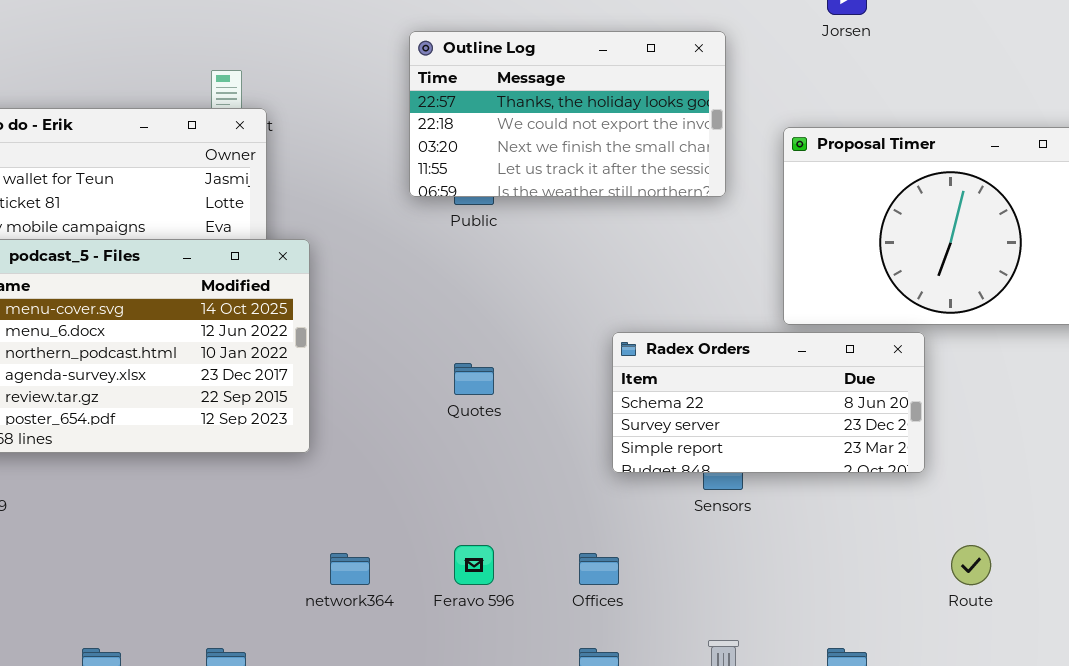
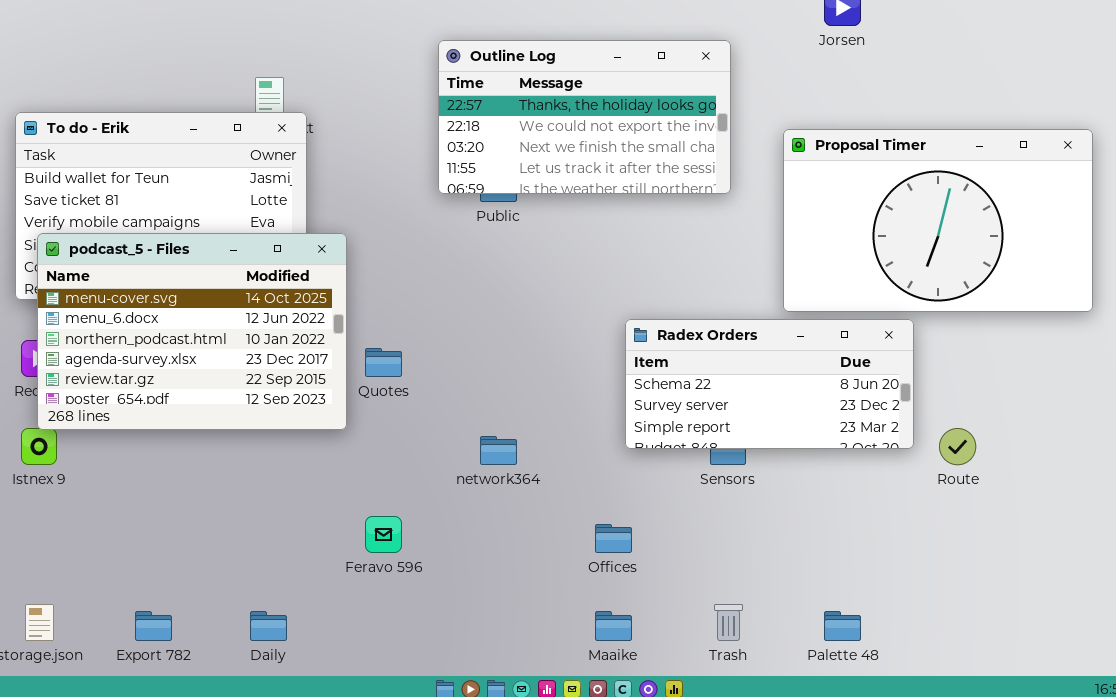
Quotes: [454,363,494,395] -> [365,348,402,377], moved
Feravo 596: [454,545,494,585] -> [365,516,402,553], moved
Route: [951,545,991,585] -> [939,428,976,465], moved
network364: [330,553,370,585] -> [480,436,517,465], moved

